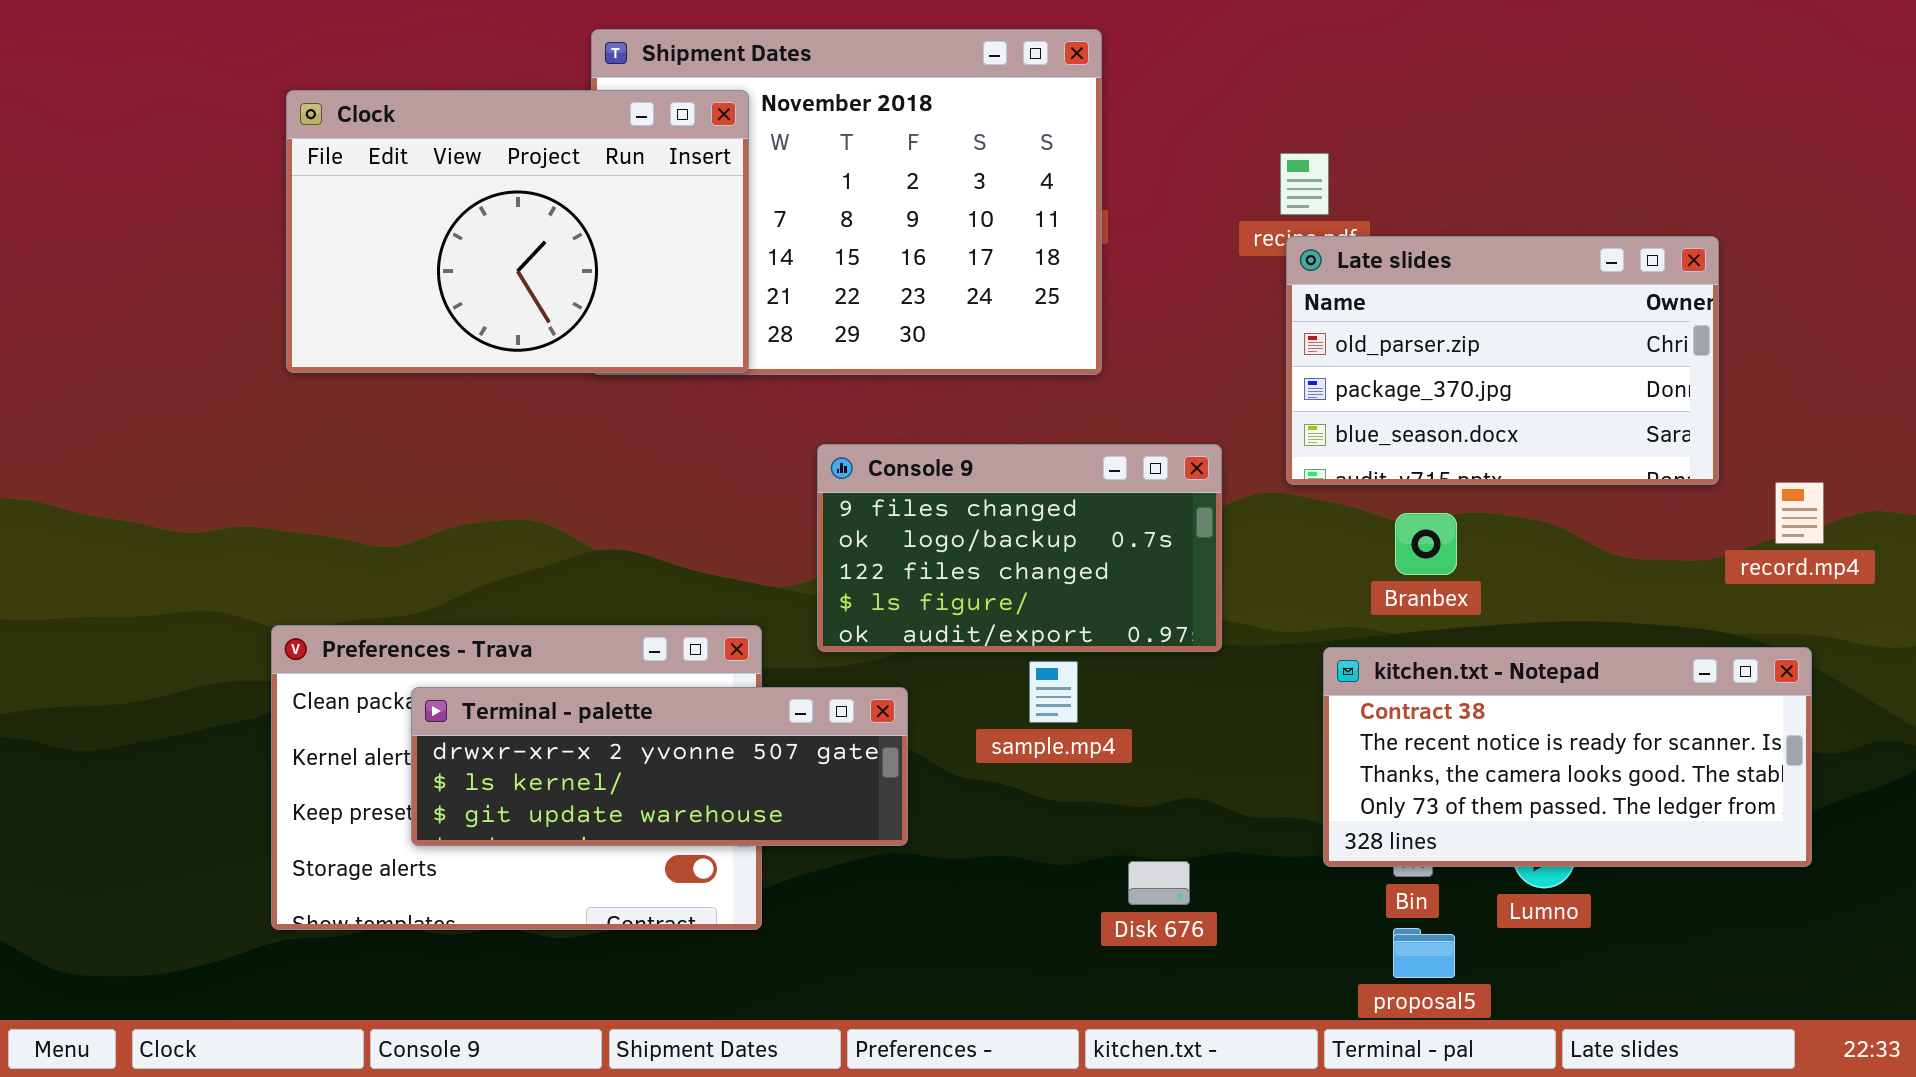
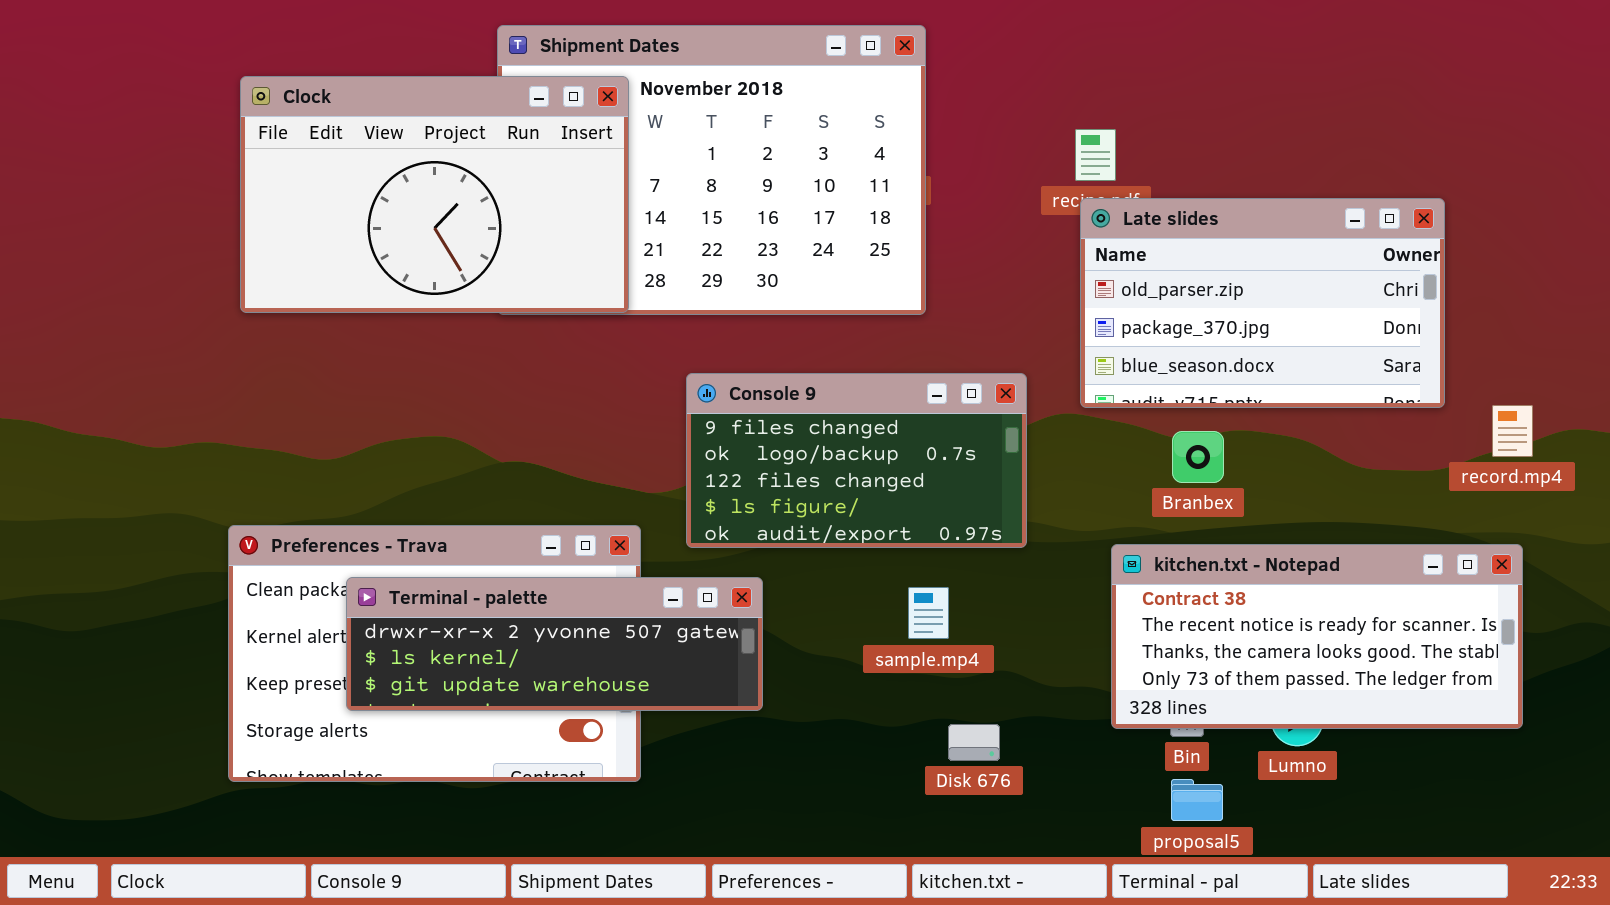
sample.mp4: [1029,661,1078,723] -> [908,587,949,639], moved

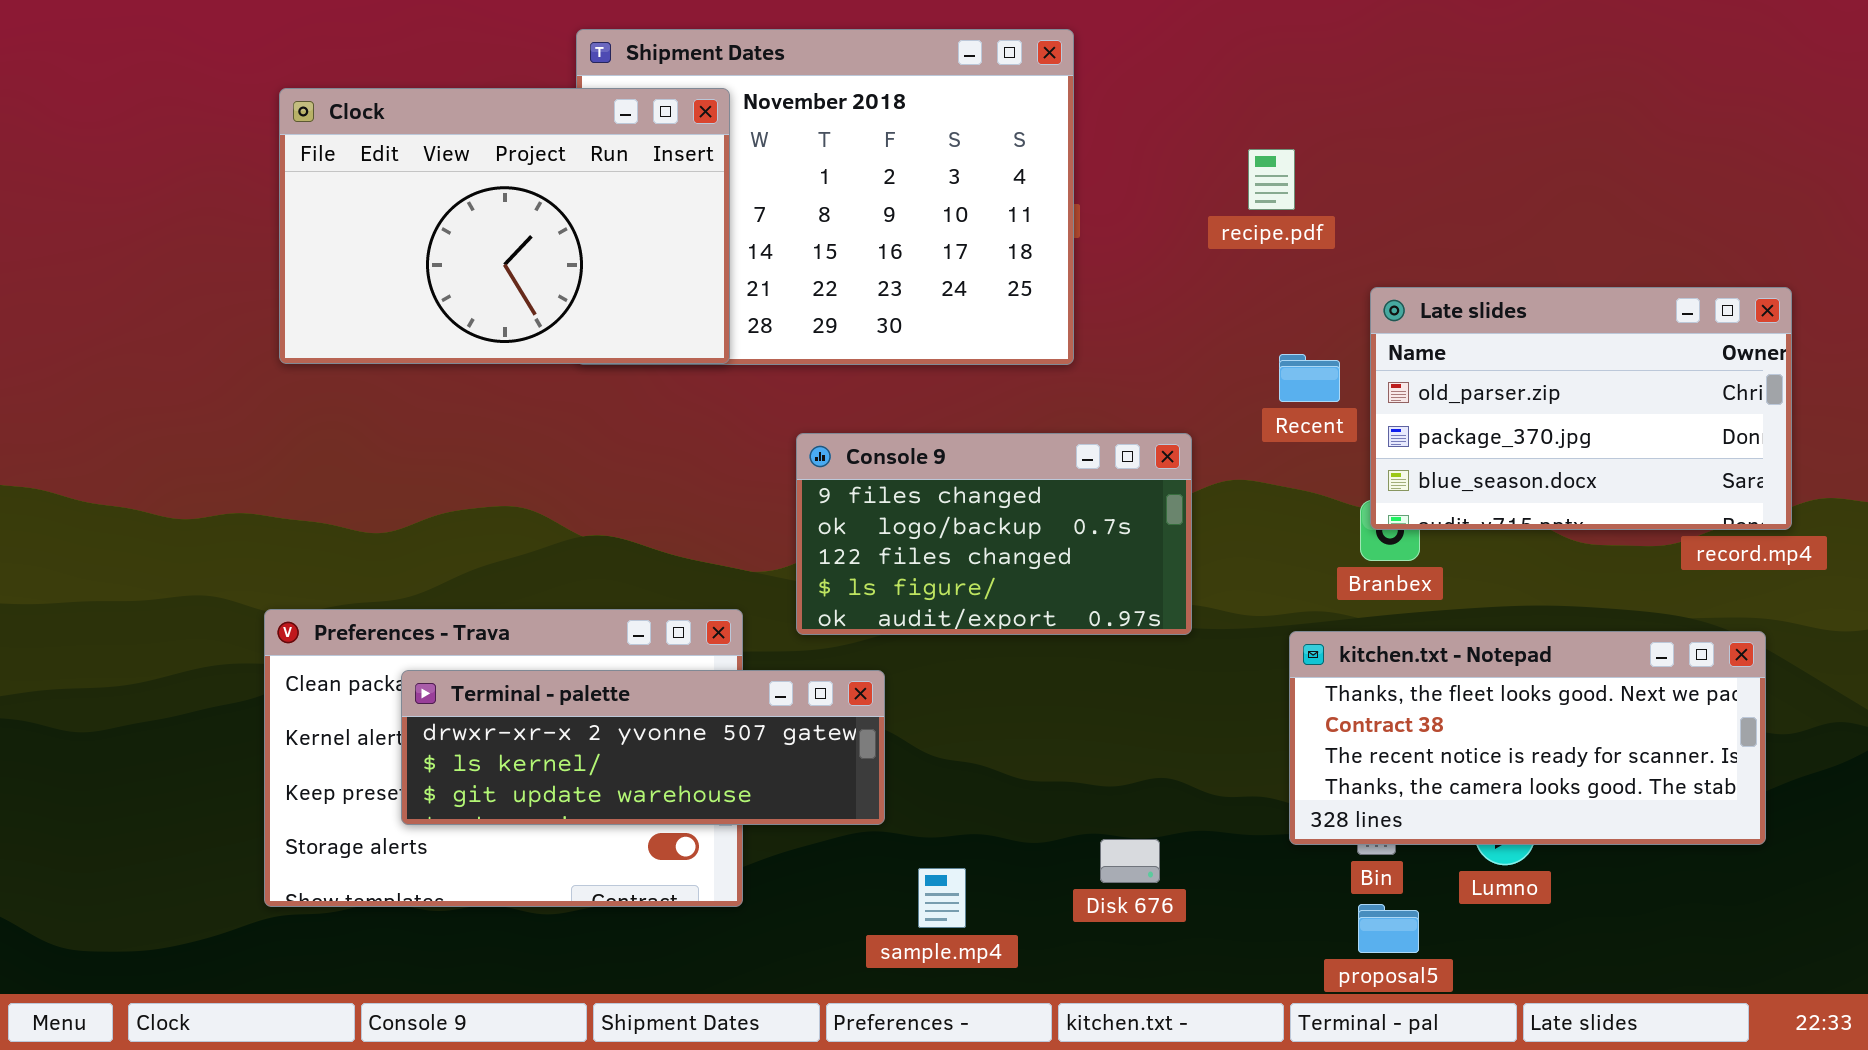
Late slides: [1080,198,1445,408] -> [1370,287,1792,530], moved
kitchen.txt - Notepad: [1111,544,1523,729] -> [1289,631,1766,845], scrolled up 1 row
sample.mp4: [908,587,949,639] -> [918,868,966,928], moved

